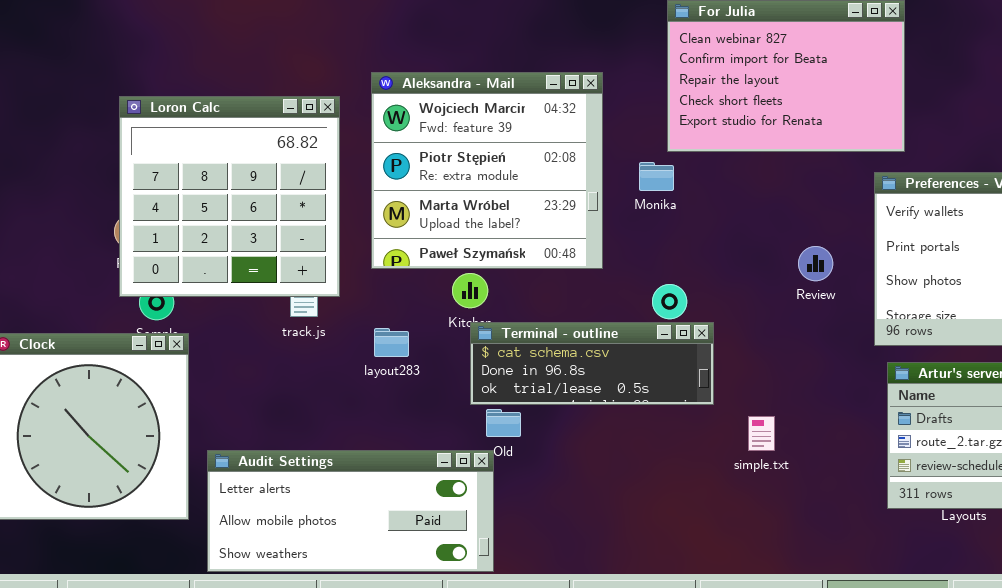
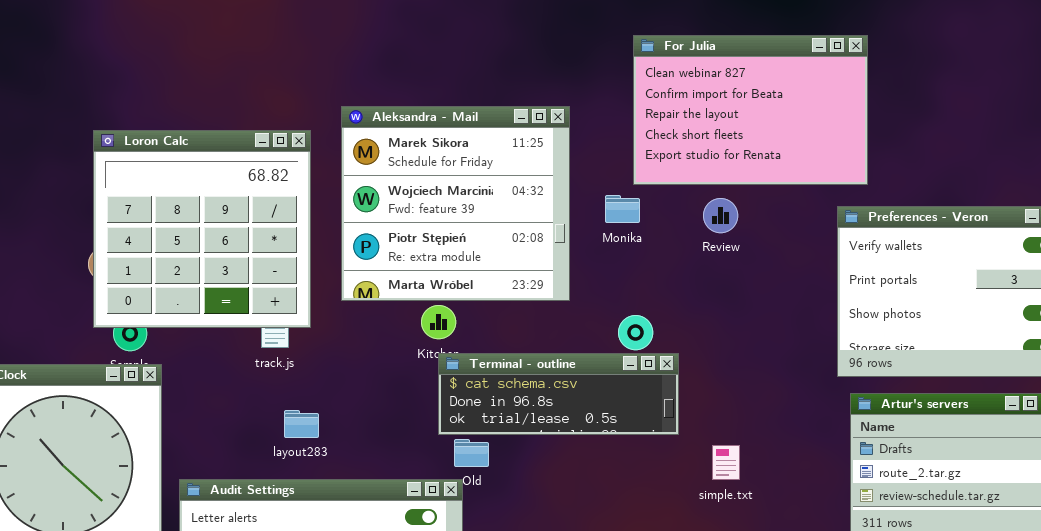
Aleksandra - Mail: [371,72,603,269] -> [341,106,570,301], scrolled up 1 row
Review: [798,246,833,281] -> [703,198,738,233], moved
layout283: [374,328,409,357] -> [284,410,319,438], moved

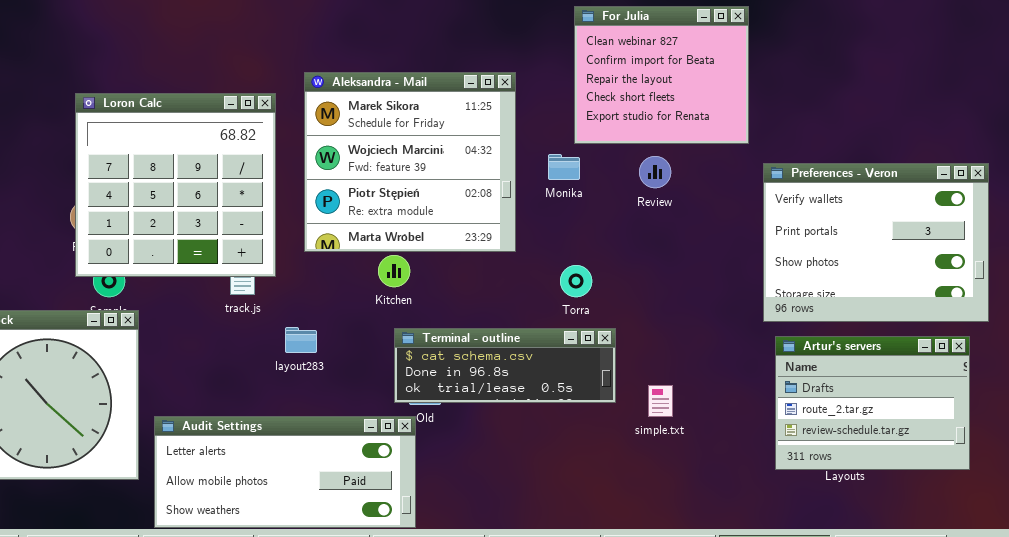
For Julia: [633,35,868,185] -> [574,6,749,144], resized
Terminal - outline: [438,353,679,435] -> [394,328,616,403], moved
layout283: [284,410,319,438] -> [285,327,317,353], moved

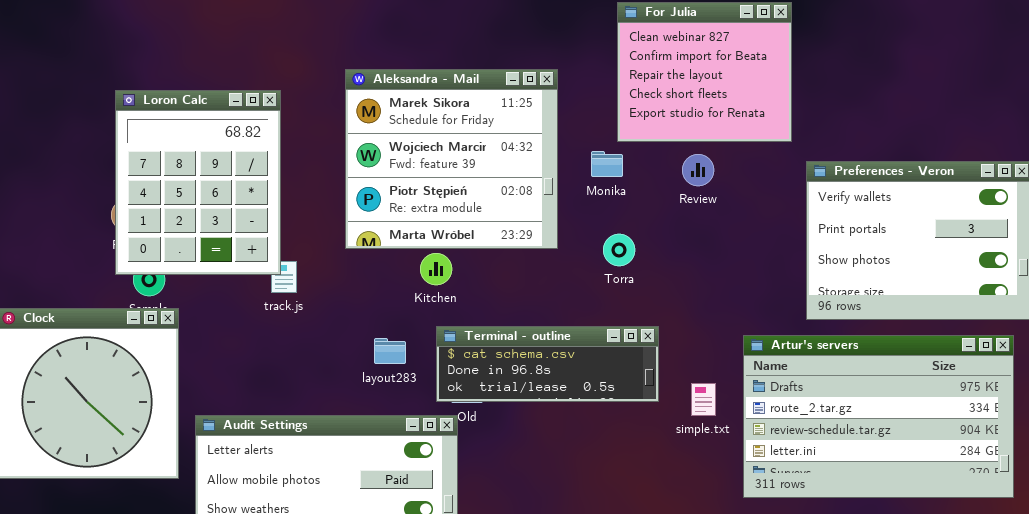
Loron Calc: [75,93,276,277] -> [115,90,281,275], resized
Torra: [560,265,592,297] -> [603,234,635,266], moved
layout283: [285,327,317,353] -> [374,338,406,364], moved
Artur's servers: [775,336,970,470] -> [743,335,1014,498], resized

